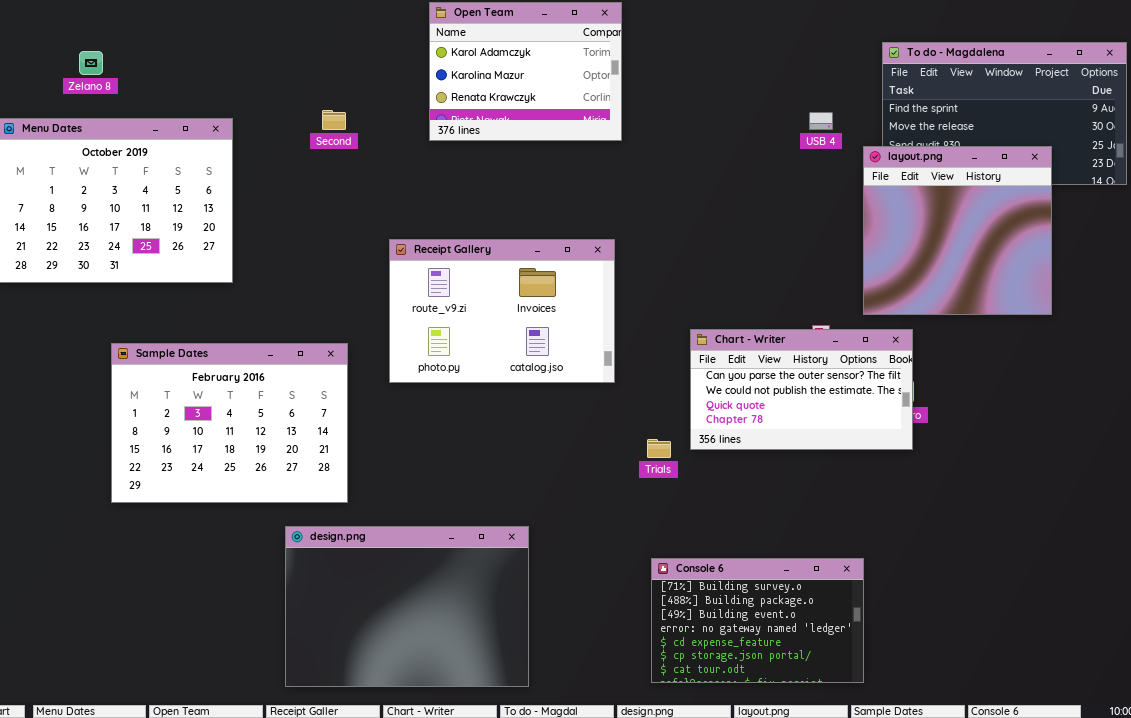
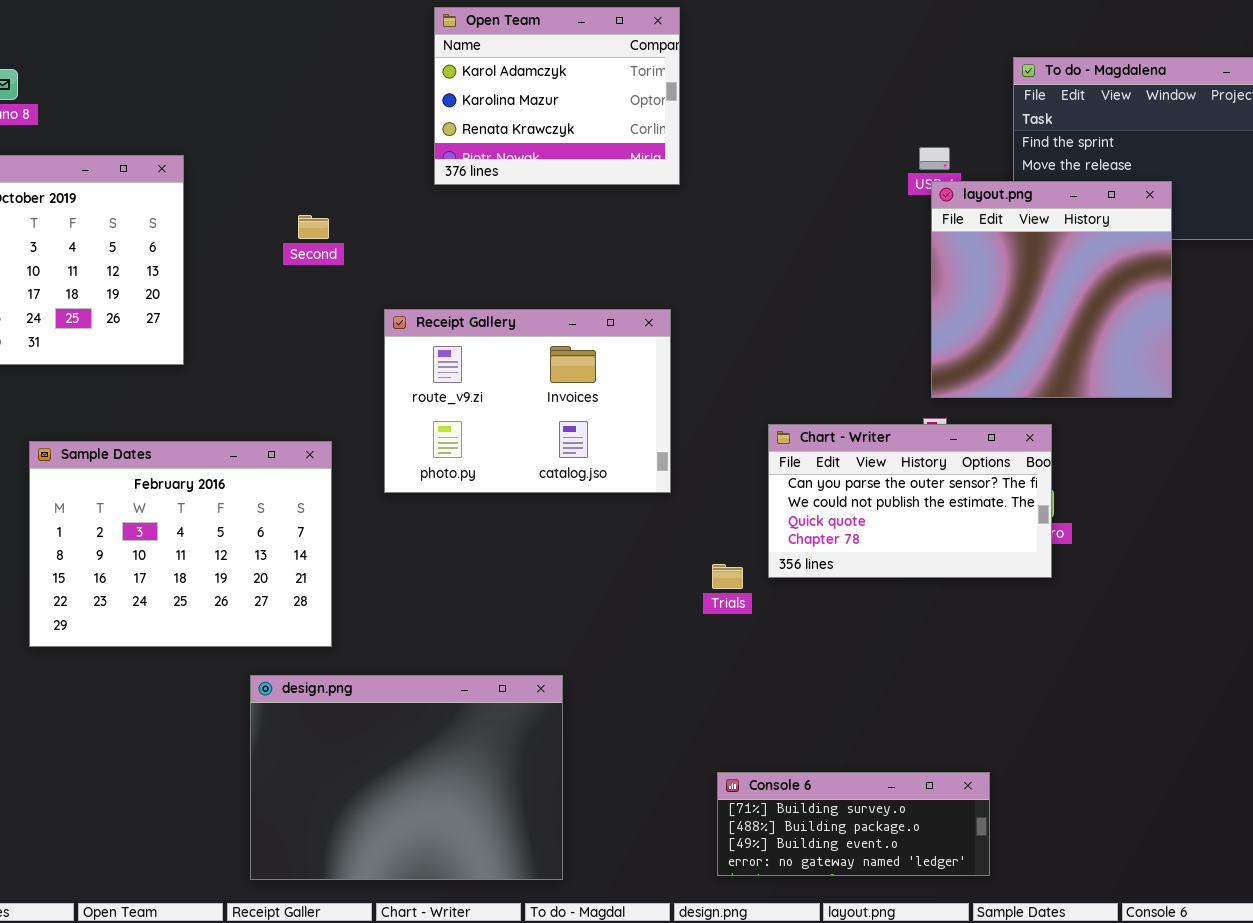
Second: [322,110,346,130] -> [298,215,329,239], moved
layout.png: [863,146,1052,315] -> [931,181,1172,398], moved
Console 6: [651,558,864,683] -> [717,772,990,876], resized

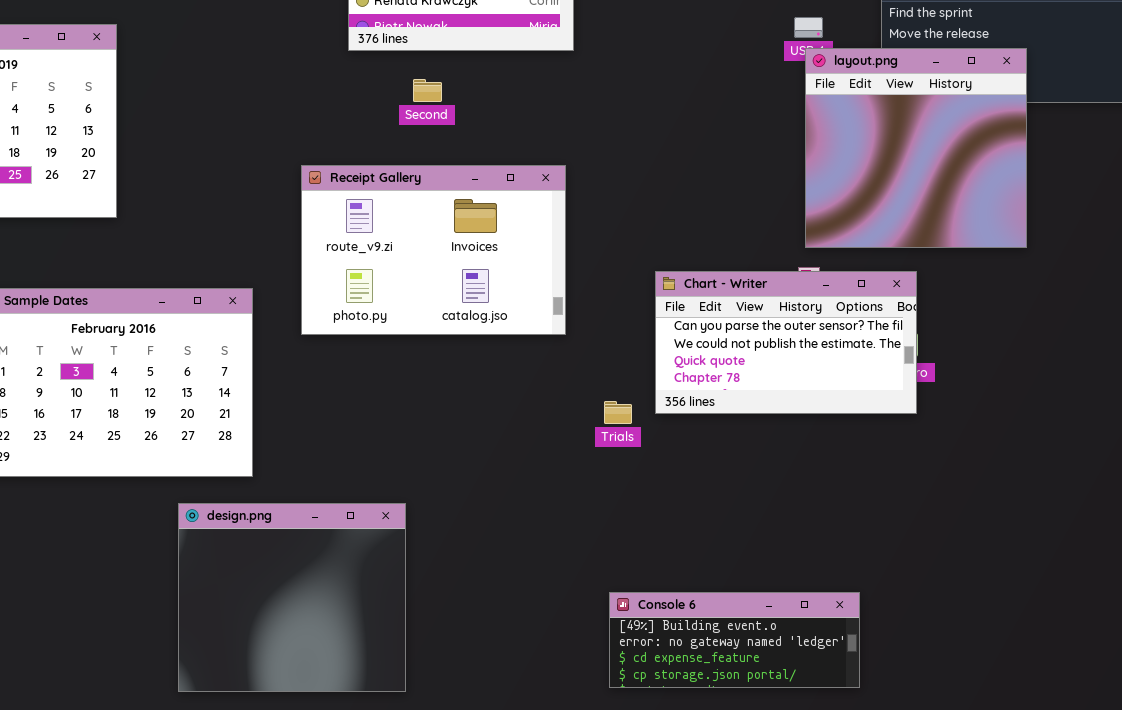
Second: [298,215,329,239] -> [413,79,442,102], moved
design.png: [250,675,563,880] -> [178,503,406,692], resized
Console 6: [717,772,990,876] -> [609,592,860,688], scrolled down 2 rows

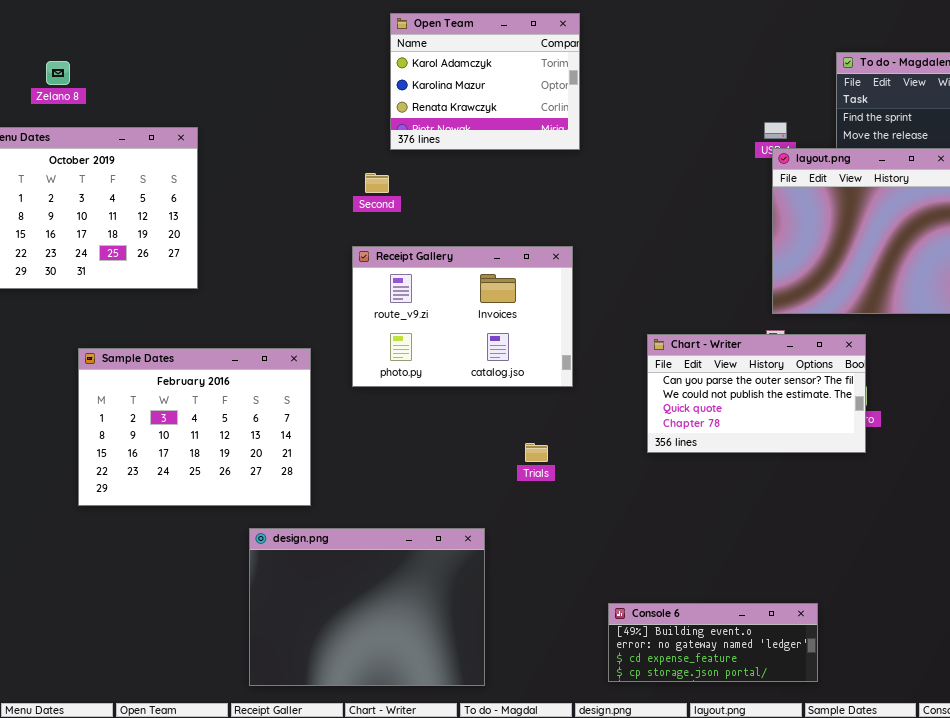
Second: [413,79,442,102] -> [365,173,389,193], moved
Trials: [604,401,632,424] -> [525,443,548,462], moved
design.png: [178,503,406,692] -> [249,528,485,686], resized

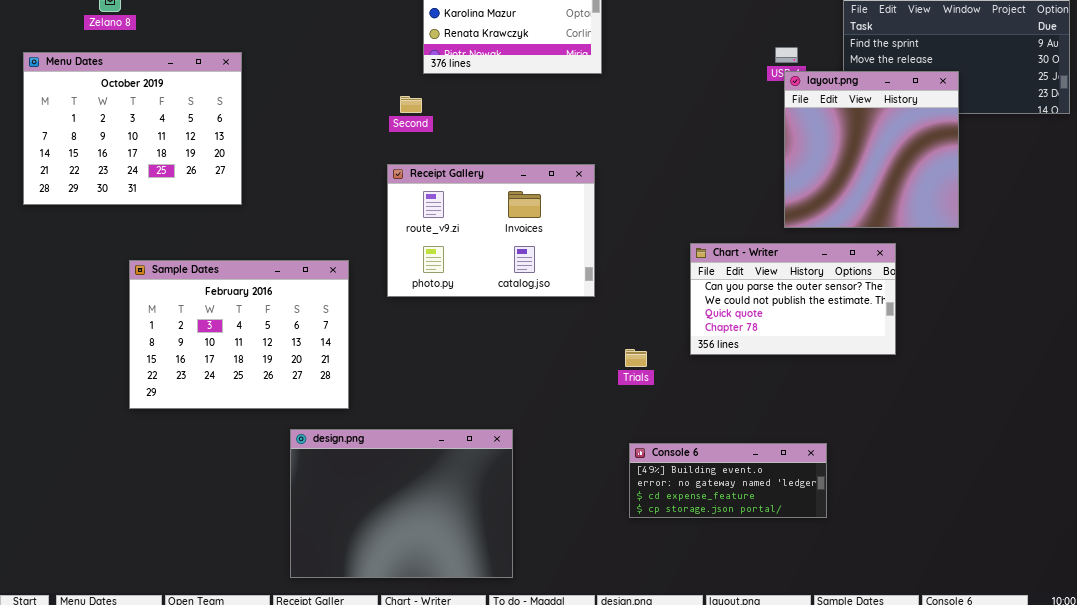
Chart - Writer: [647,334,866,453] -> [690,243,896,355], moved
Trials: [525,443,548,462] -> [625,349,647,367], moved
Console 6: [608,603,818,682] -> [629,443,827,518], moved

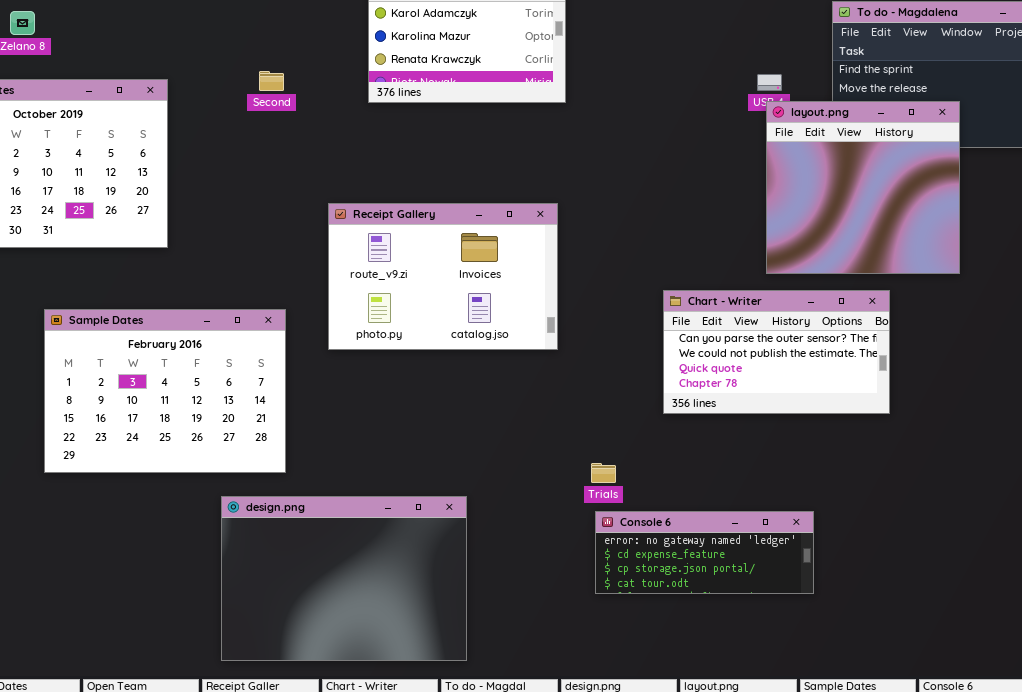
Second: [400,96,422,113] -> [259,71,284,91], moved
Trials: [625,349,647,367] -> [591,463,616,483], moved
Console 6: [629,443,827,518] -> [595,511,814,594], scrolled down 1 row

